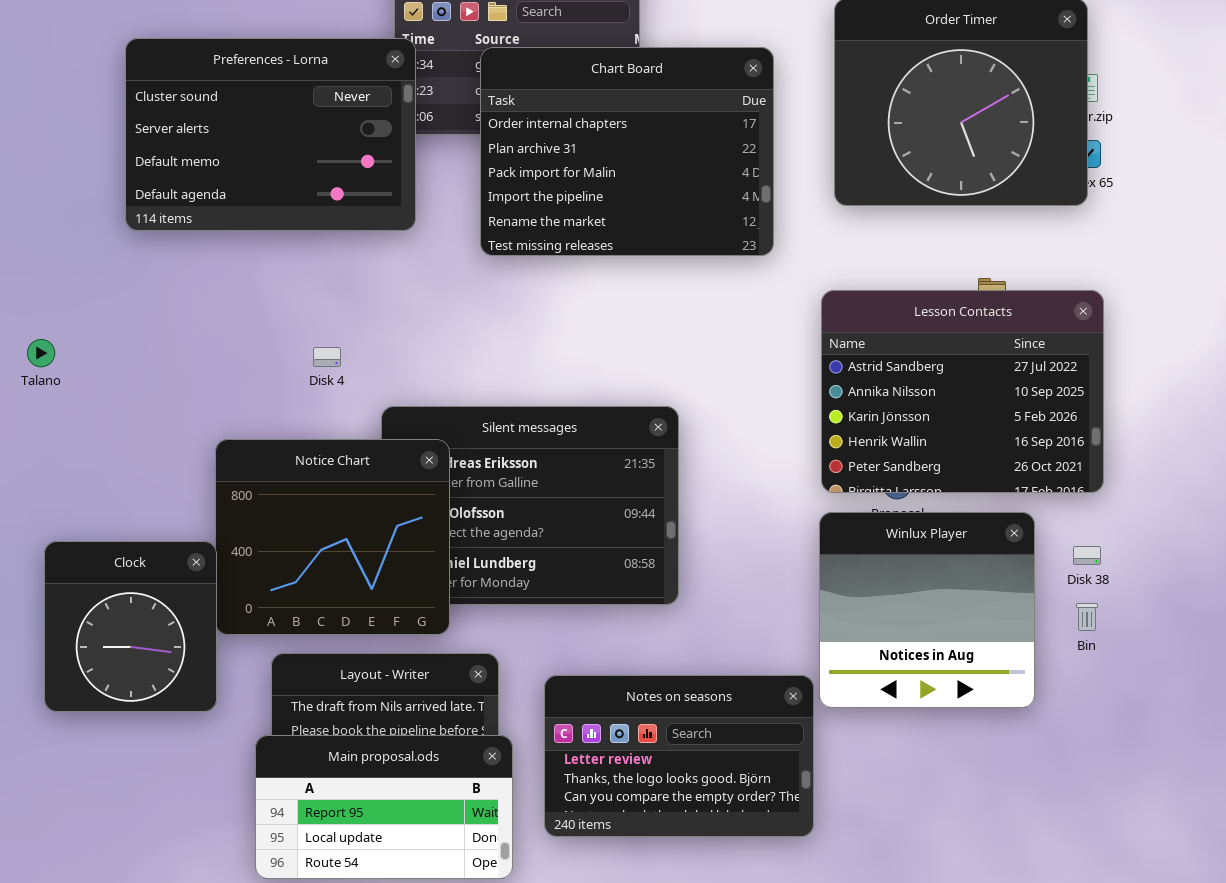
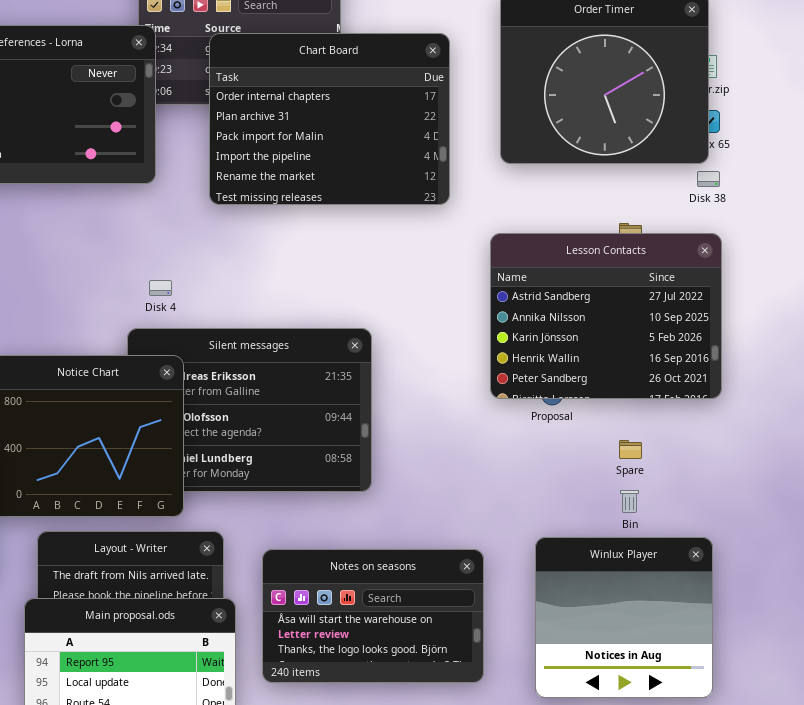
Disk 4: [313,347,341,367] -> [149,280,172,296], moved
Winlux Player: [819,512,1035,708] -> [535,537,713,698], moved
Disk 38: [1073,546,1101,565] -> [697,171,720,187], moved
Bin: [1076,603,1098,631] -> [620,490,639,513], moved
Notes on seasons: [544,675,814,837] -> [262,549,484,683], scrolled up 1 row

